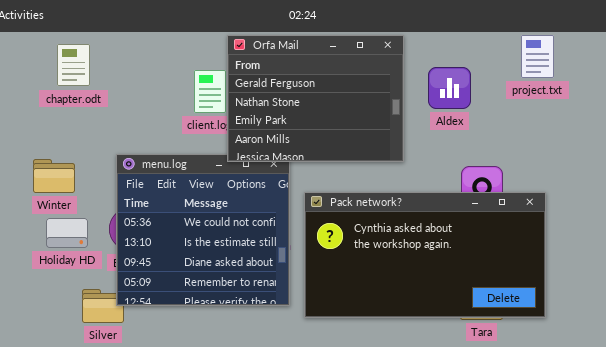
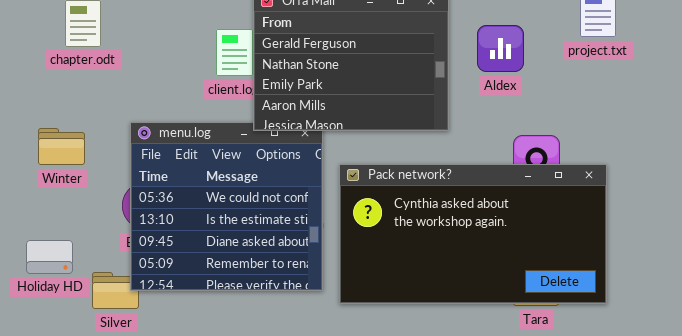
Holiday HD: [46,218,88,248] -> [26,240,73,274], moved

